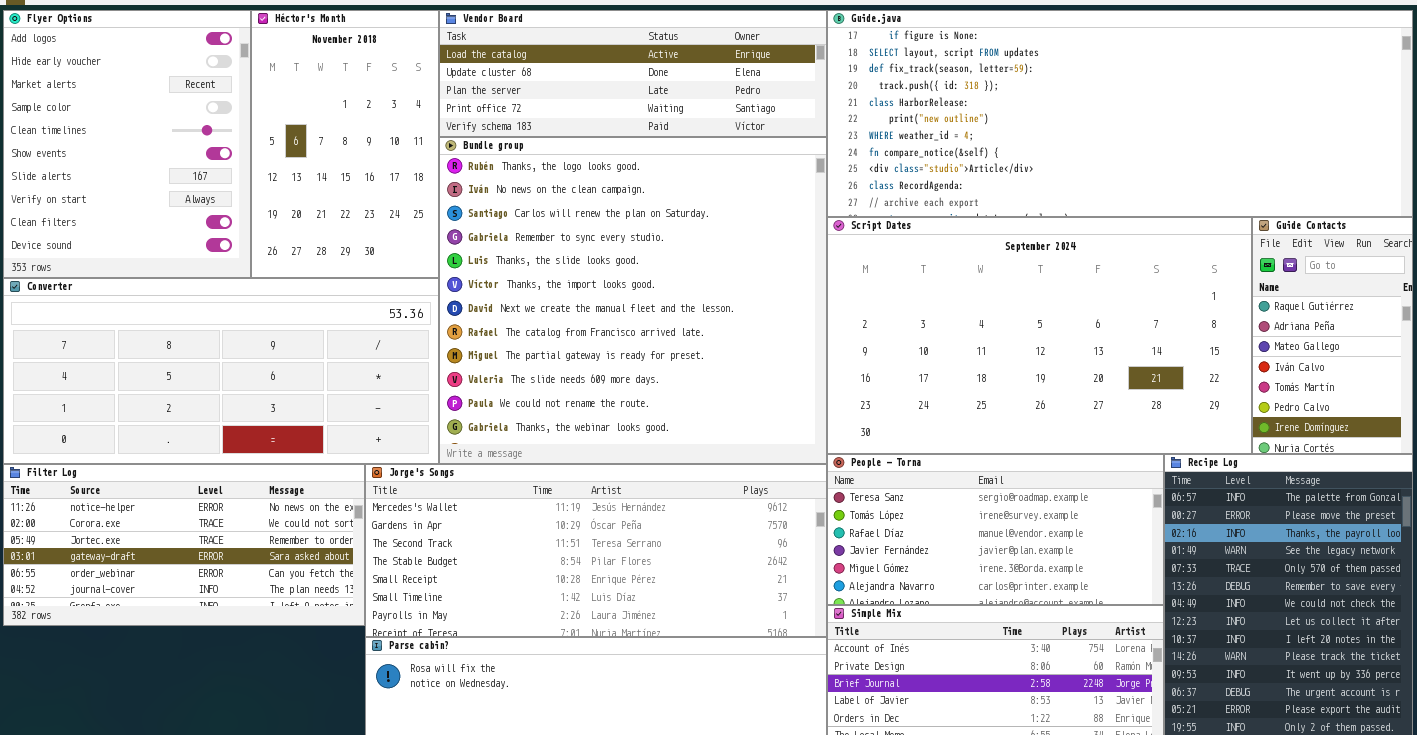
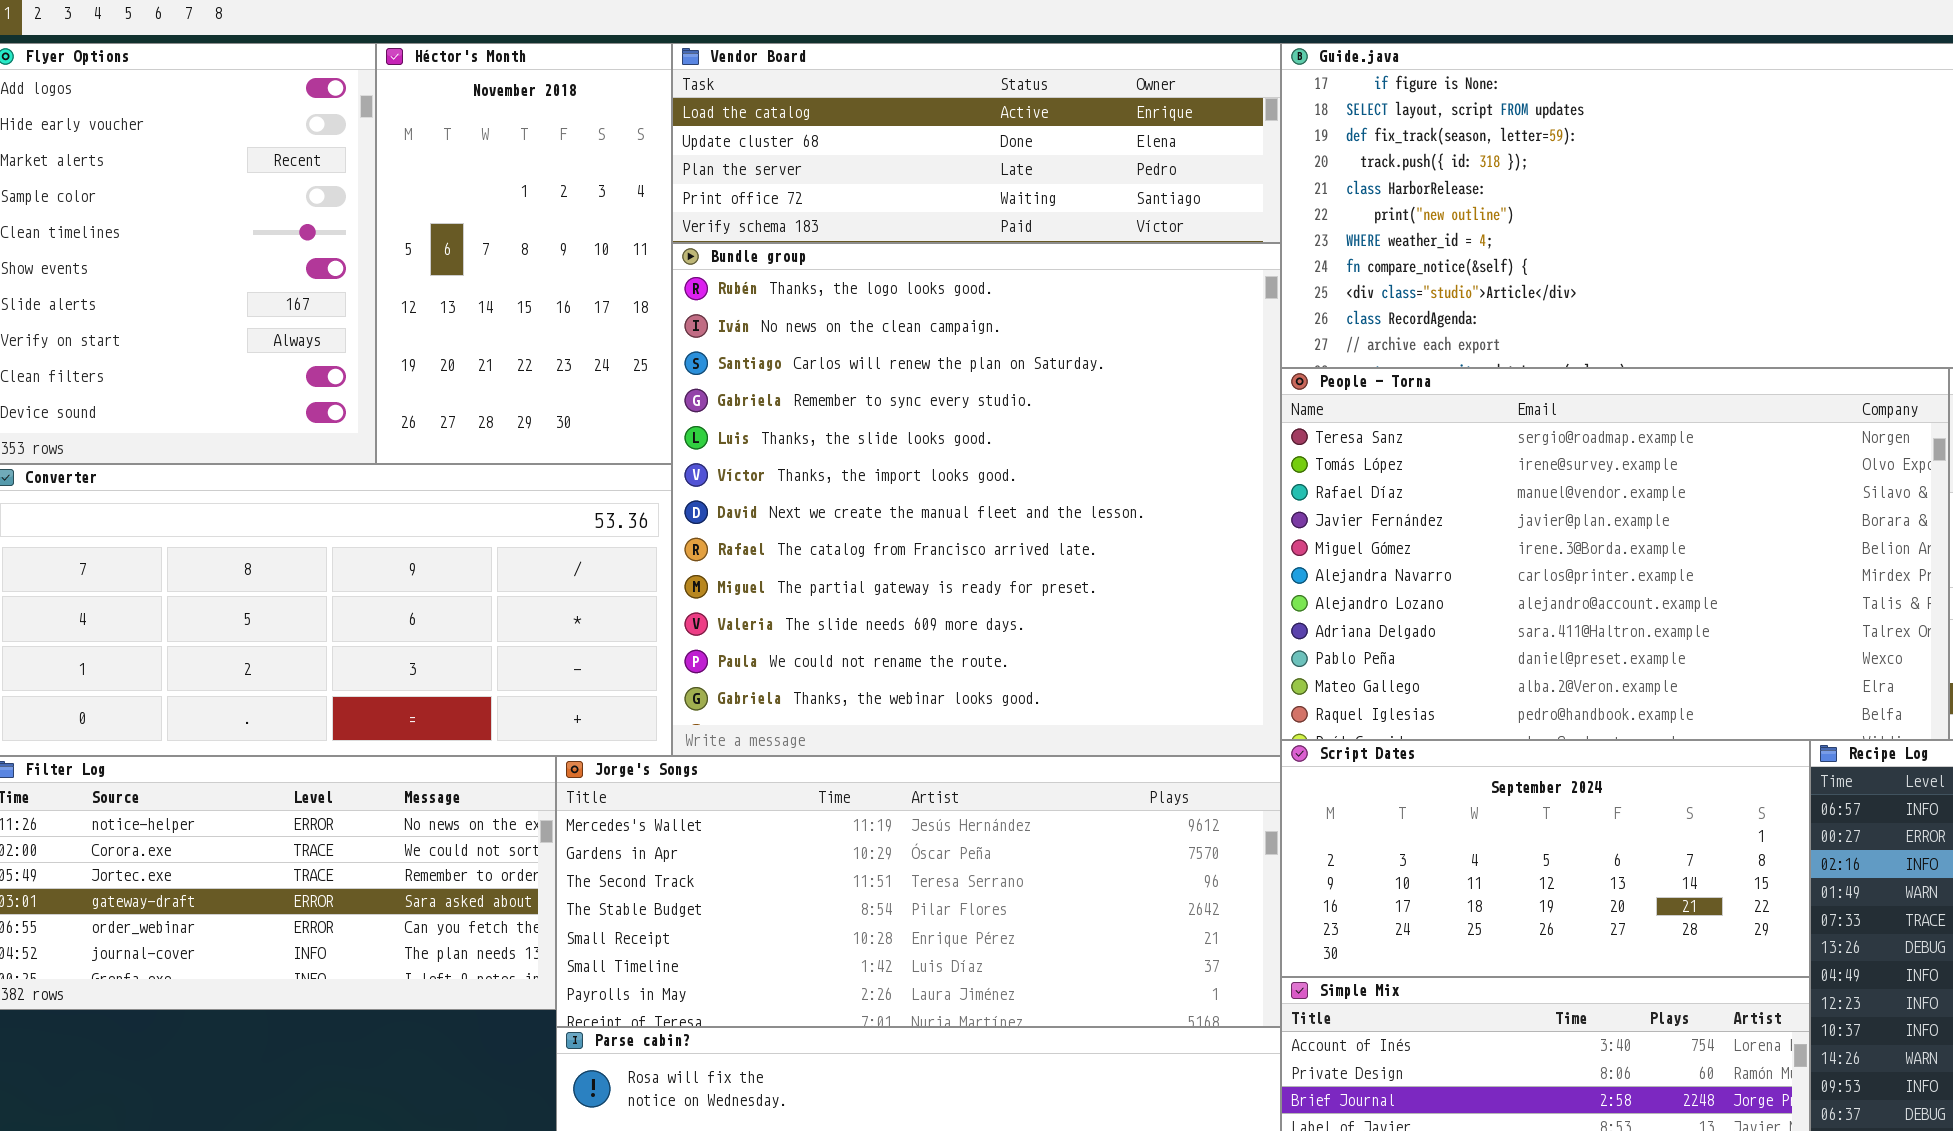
Script Dates: [827,217,1252,454] -> [1281,740,1810,977], moved, resized
People - Torna: [827,454,1164,605] -> [1281,368,1949,740], moved, resized

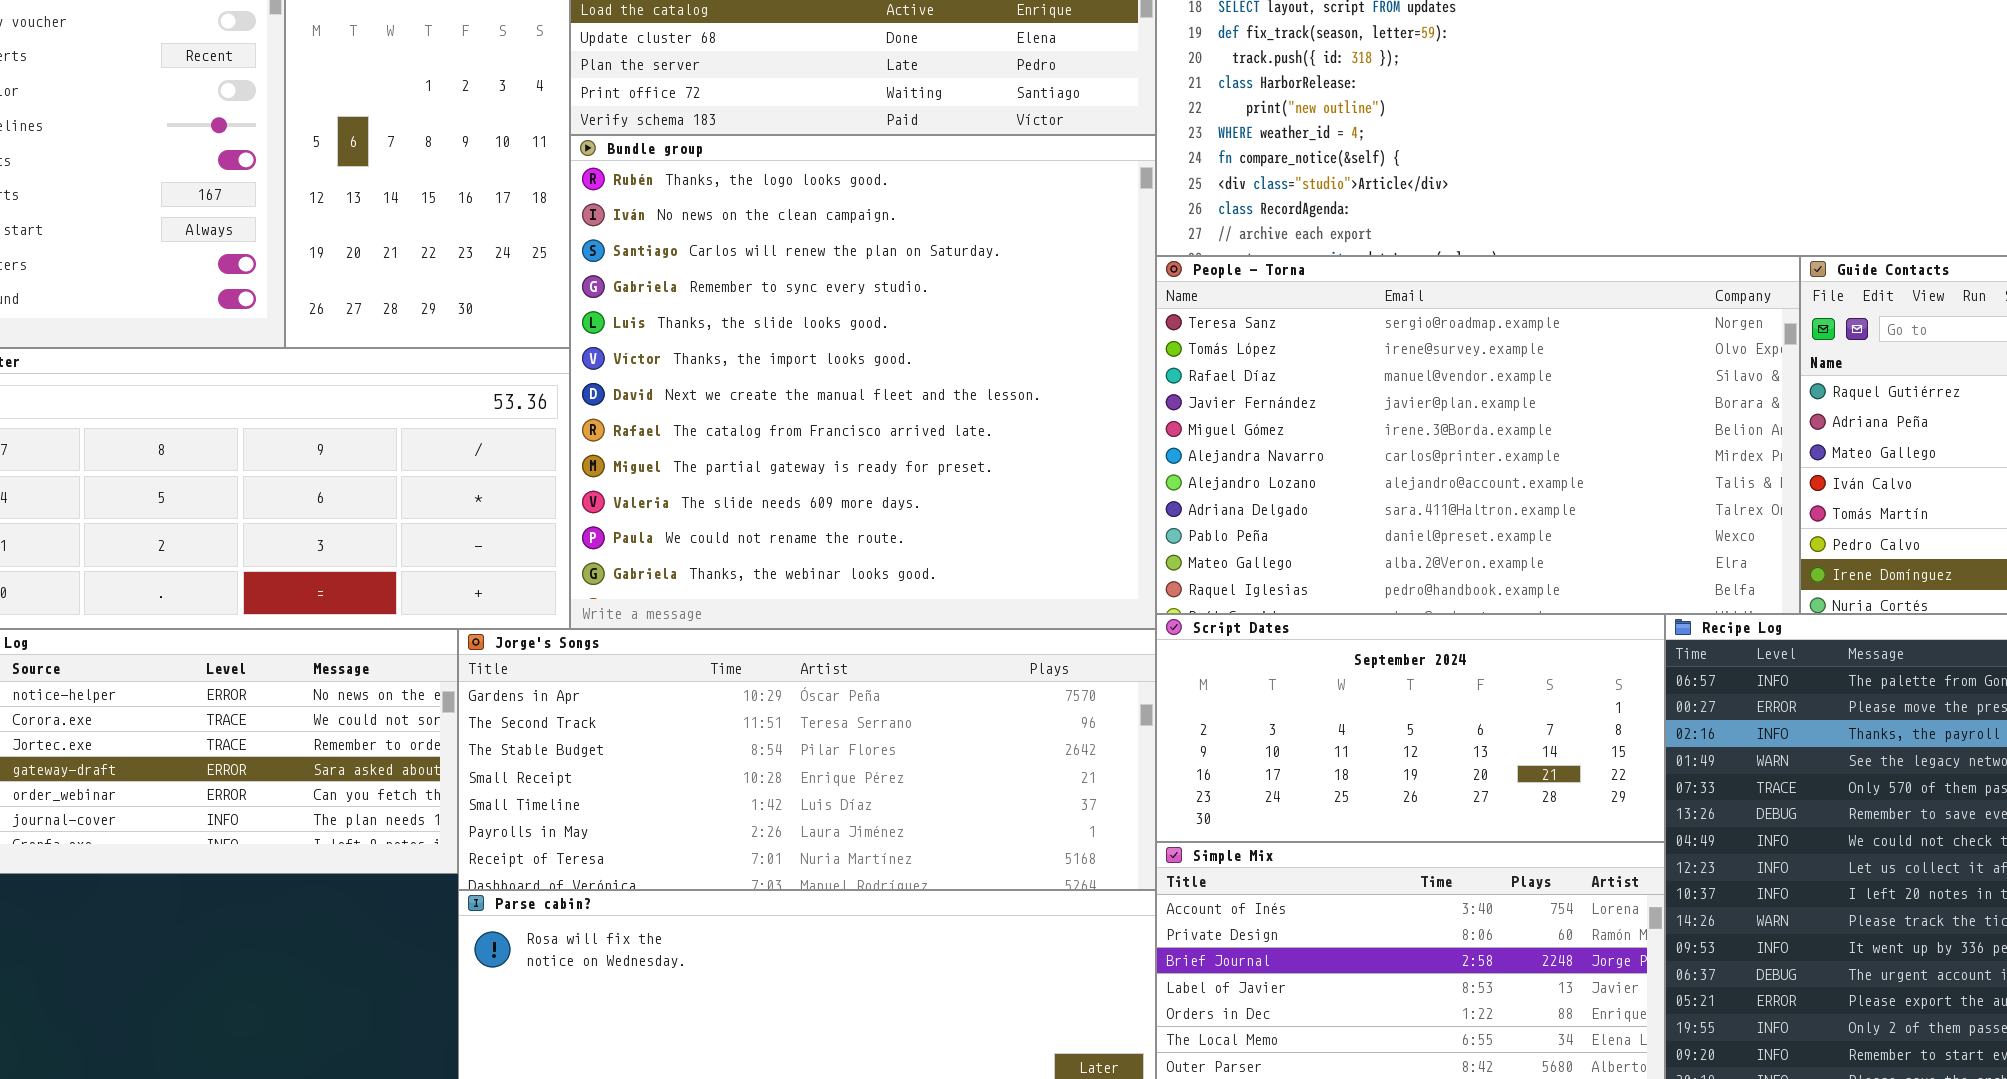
Jorge's Songs: [556,756,1281,1027] -> [458,629,1156,890], scrolled down 1 row

